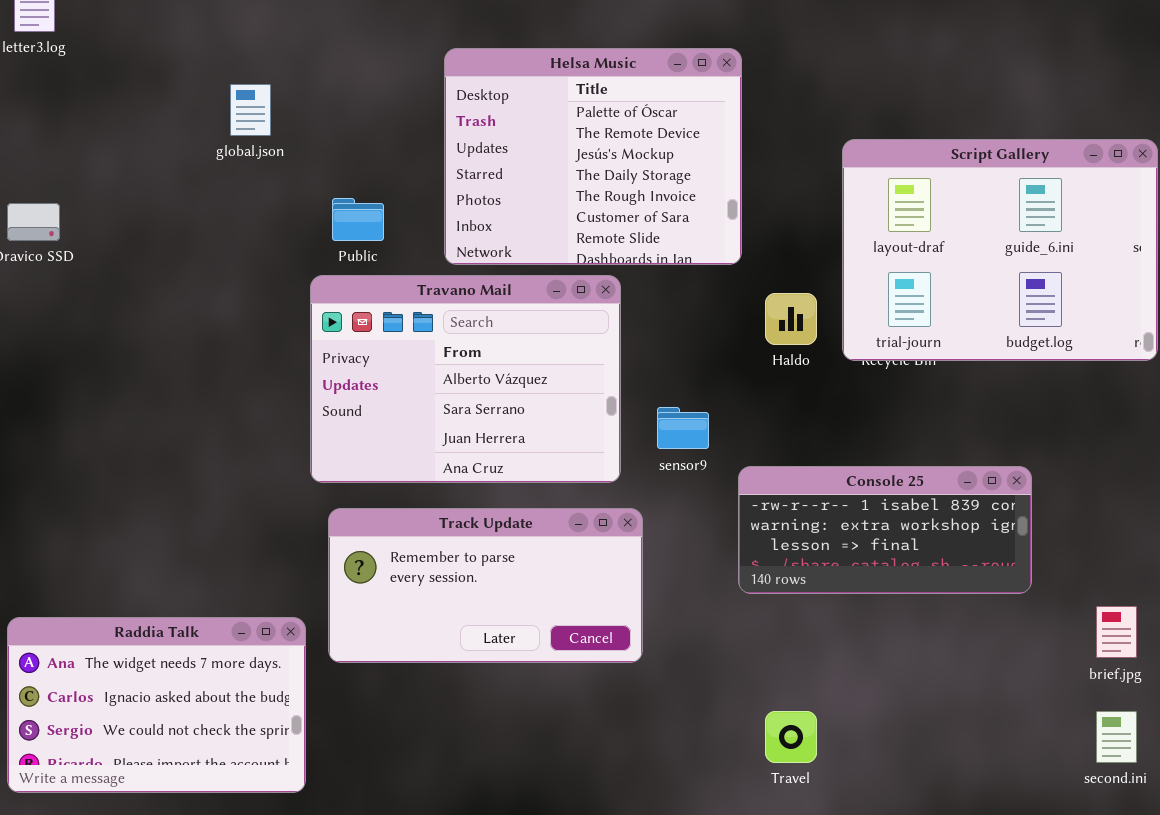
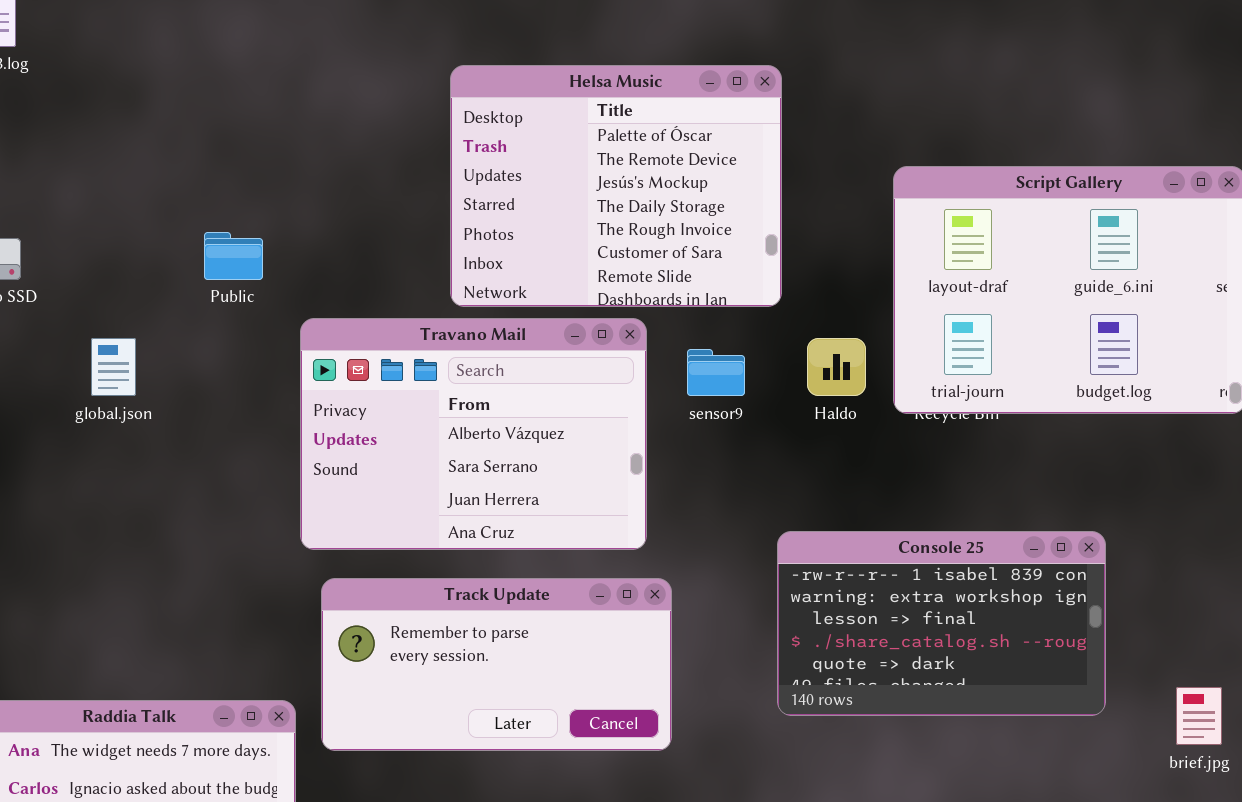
global.json: [230,84,271,136] -> [91,338,136,396], moved
Public: [332,198,384,241] -> [204,232,263,280], moved
sensor9: [657,407,709,449] -> [687,349,745,396], moved
Console 25: [738,466,1032,594] -> [777,531,1106,716], resized

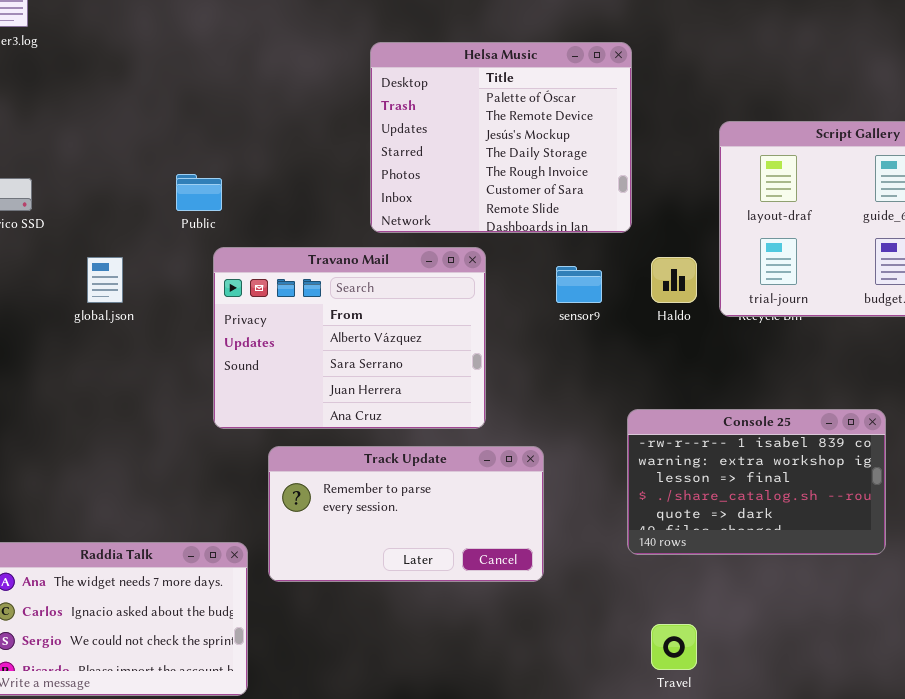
Travano Mail: [300,318,647,550] -> [213,247,486,429], moved

